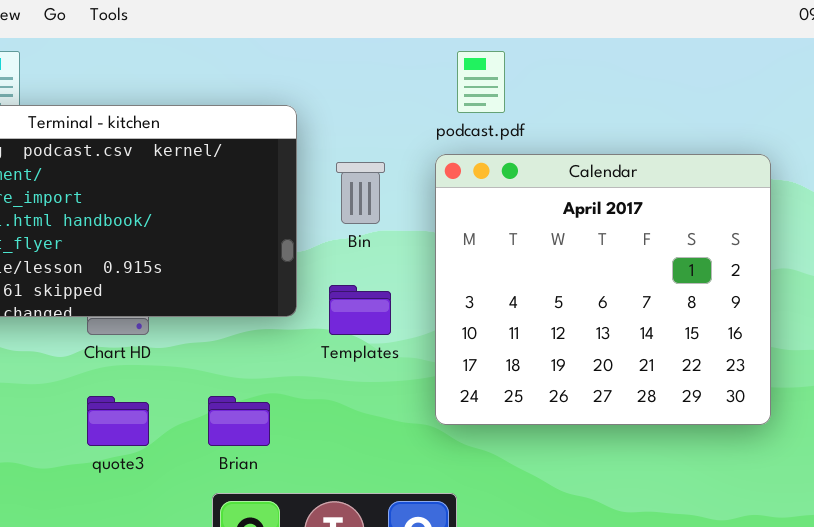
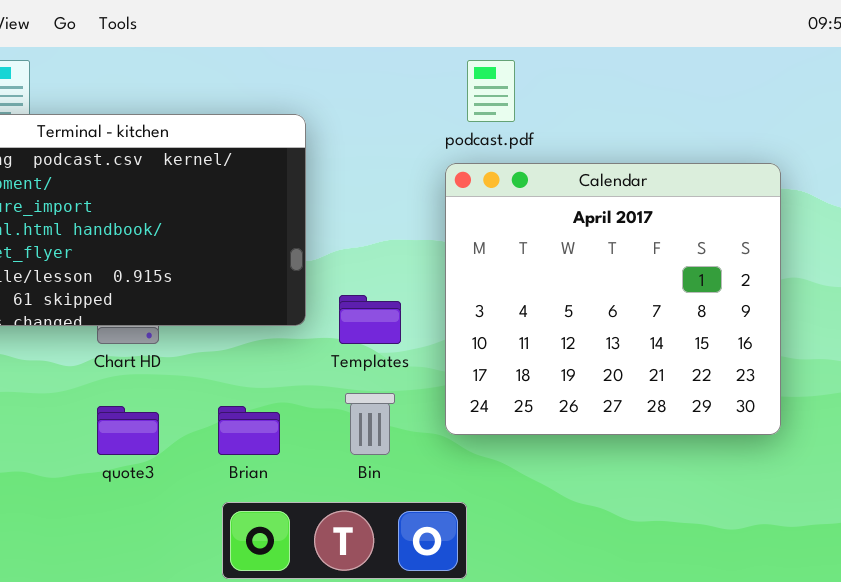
Bin: [336,162,385,224] -> [345,393,395,455], moved

